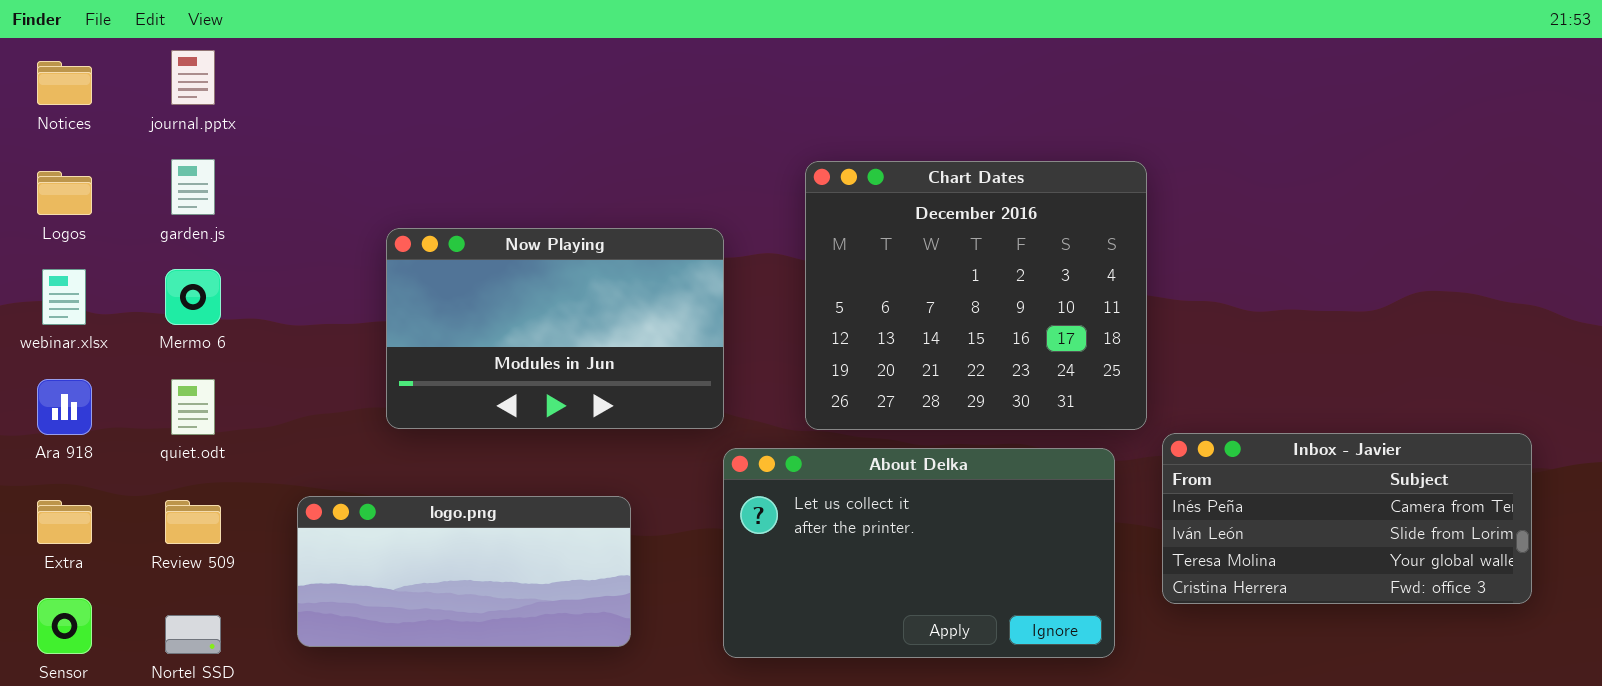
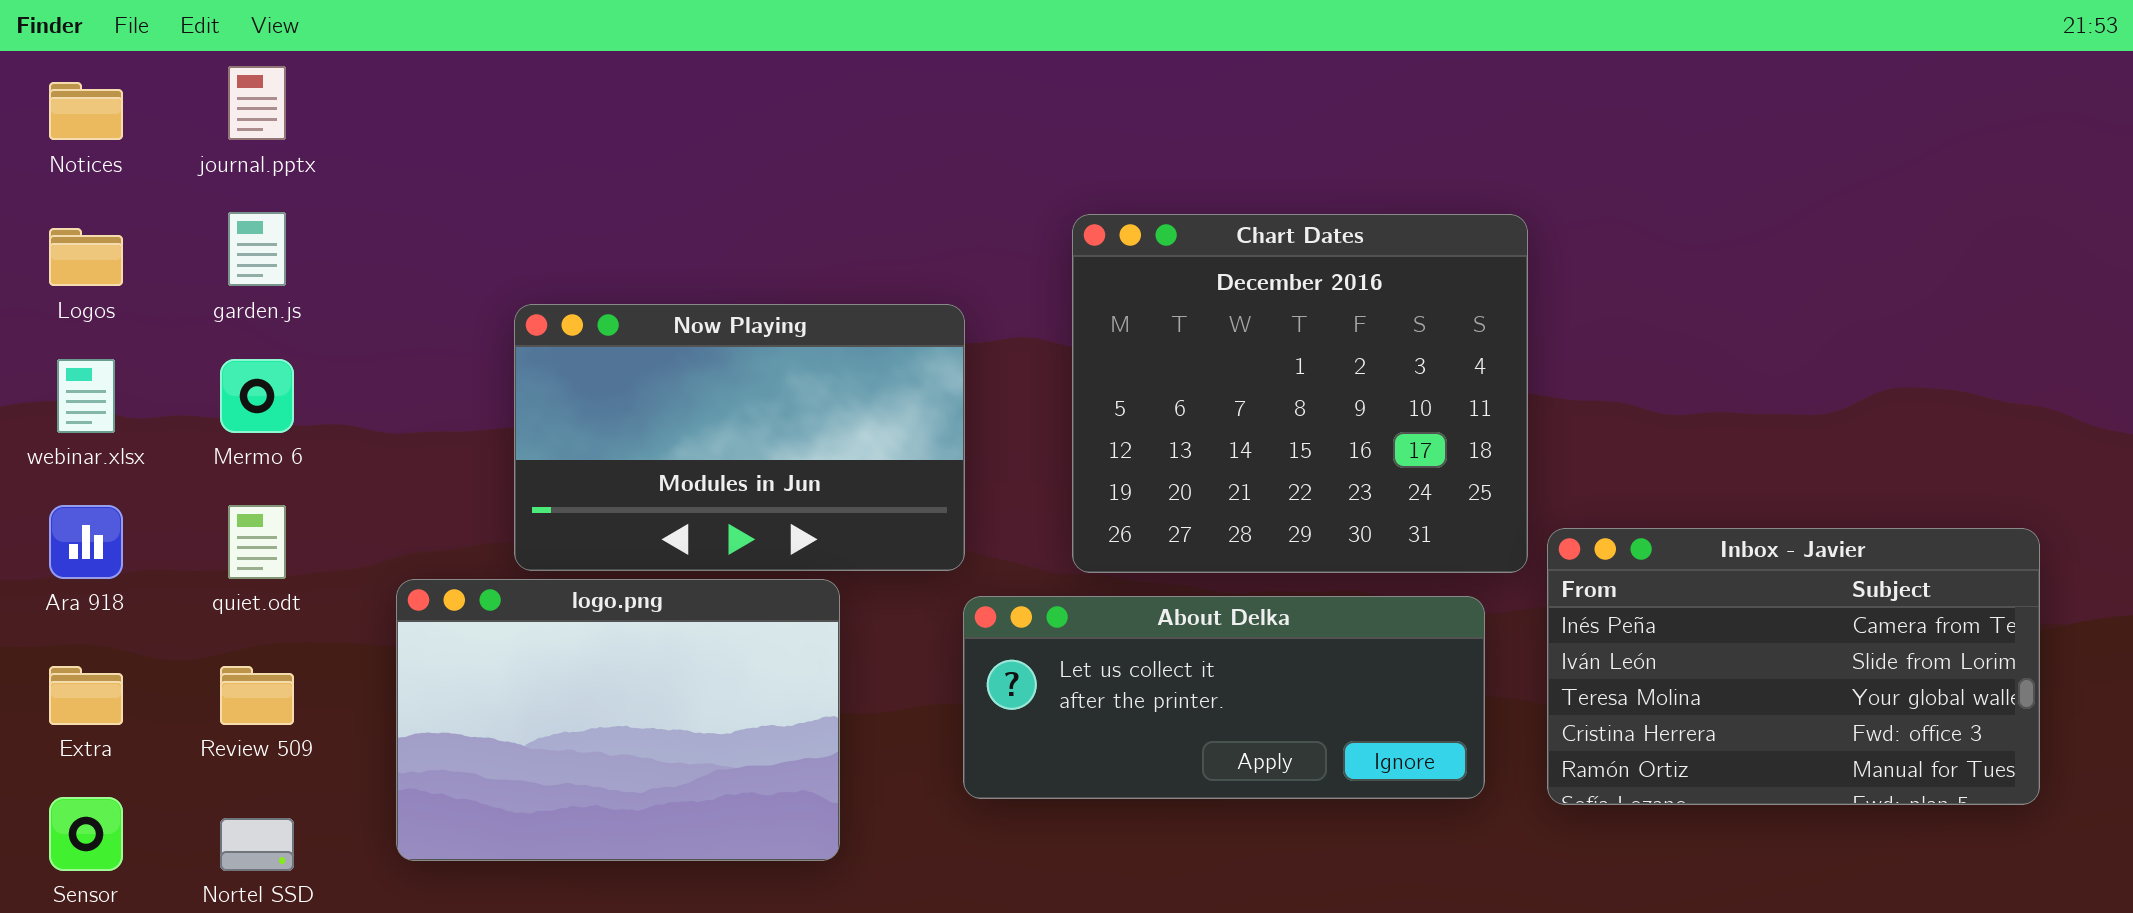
Inbox - Javier: [1162,433,1532,604] -> [1547,528,2040,805], resized
About Delka: [723,448,1115,658] -> [963,596,1485,799], resized
logo.png: [297,496,631,647] -> [396,579,840,861], resized

